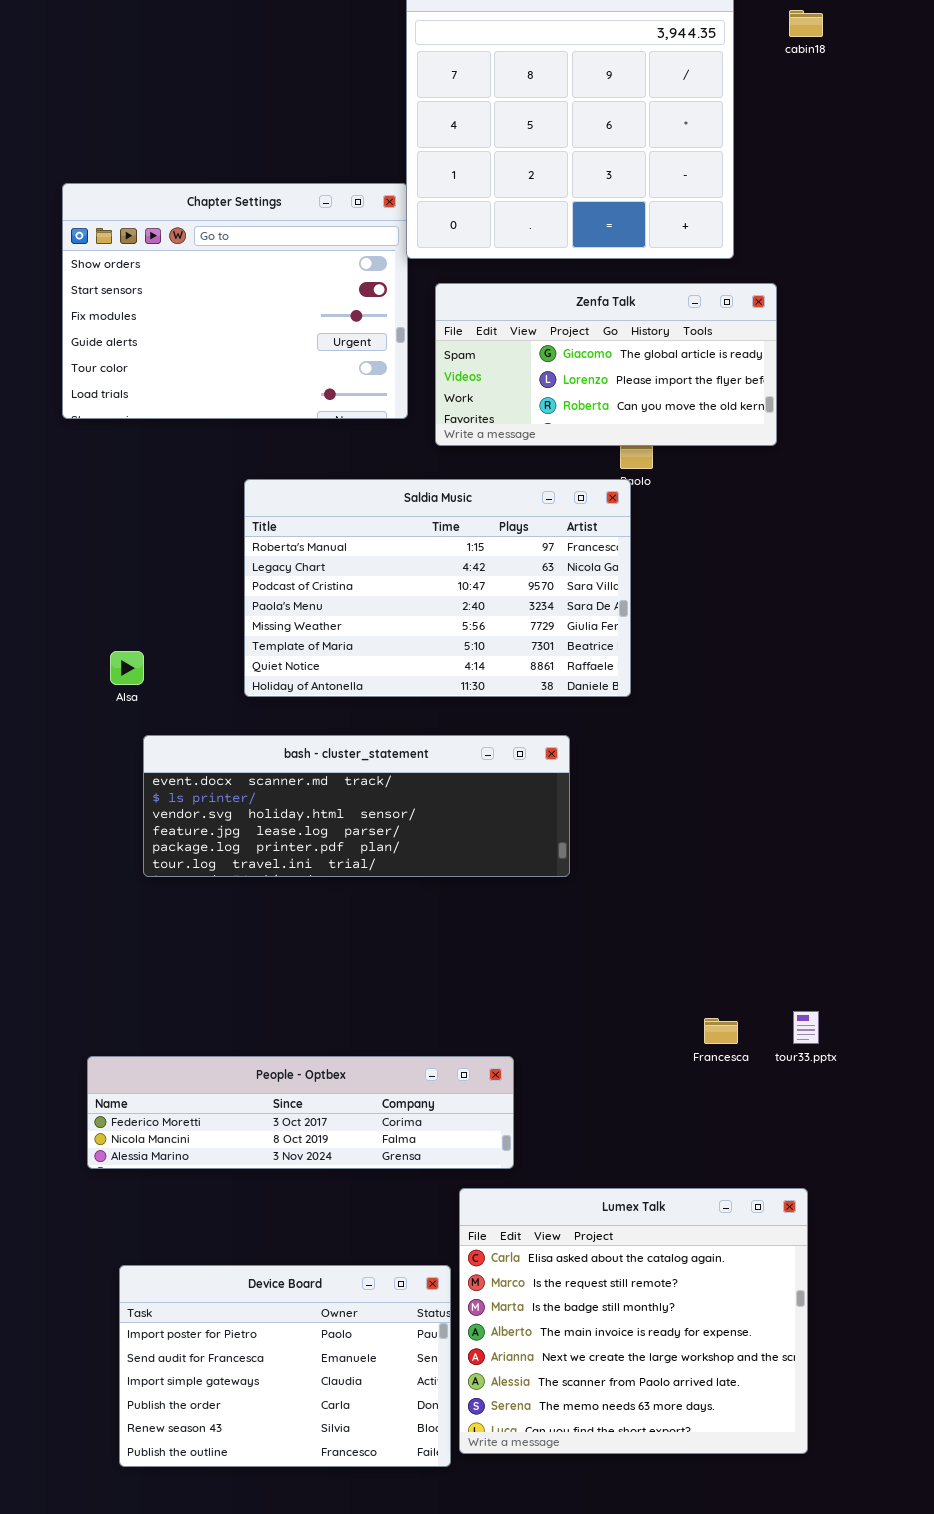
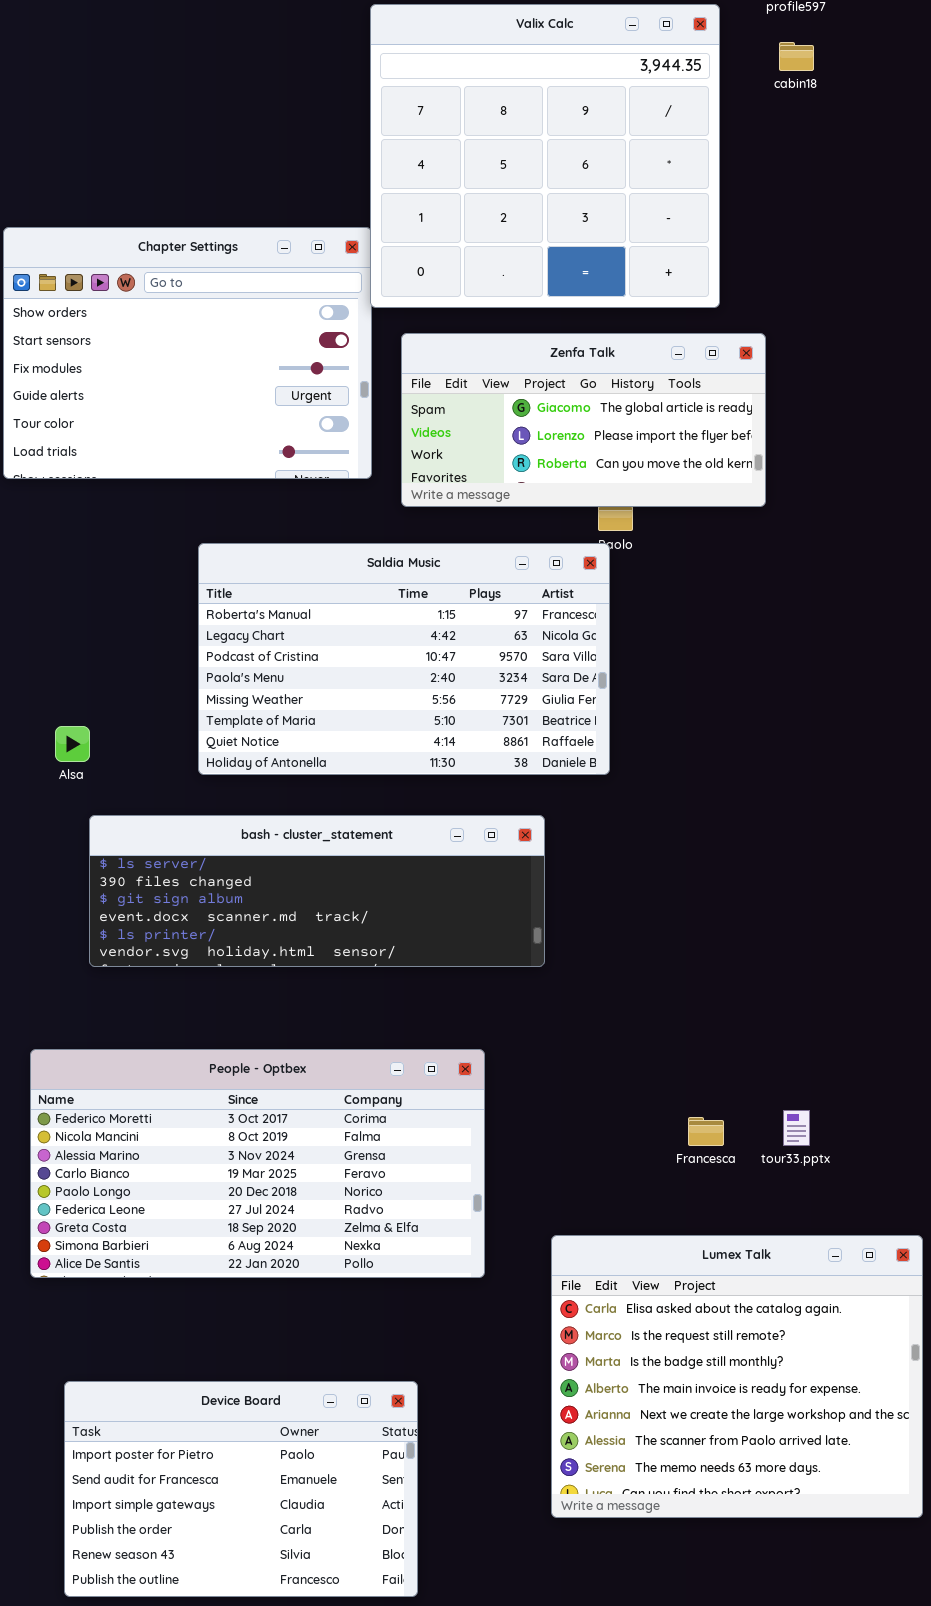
bash - cluster_statement: [143,735,570,877] -> [89,815,545,967], scrolled up 3 rows
People - Optbex: [87,1056,514,1169] -> [30,1049,485,1278], resized
Lumex Talk: [459,1188,808,1454] -> [551,1235,923,1518], moved

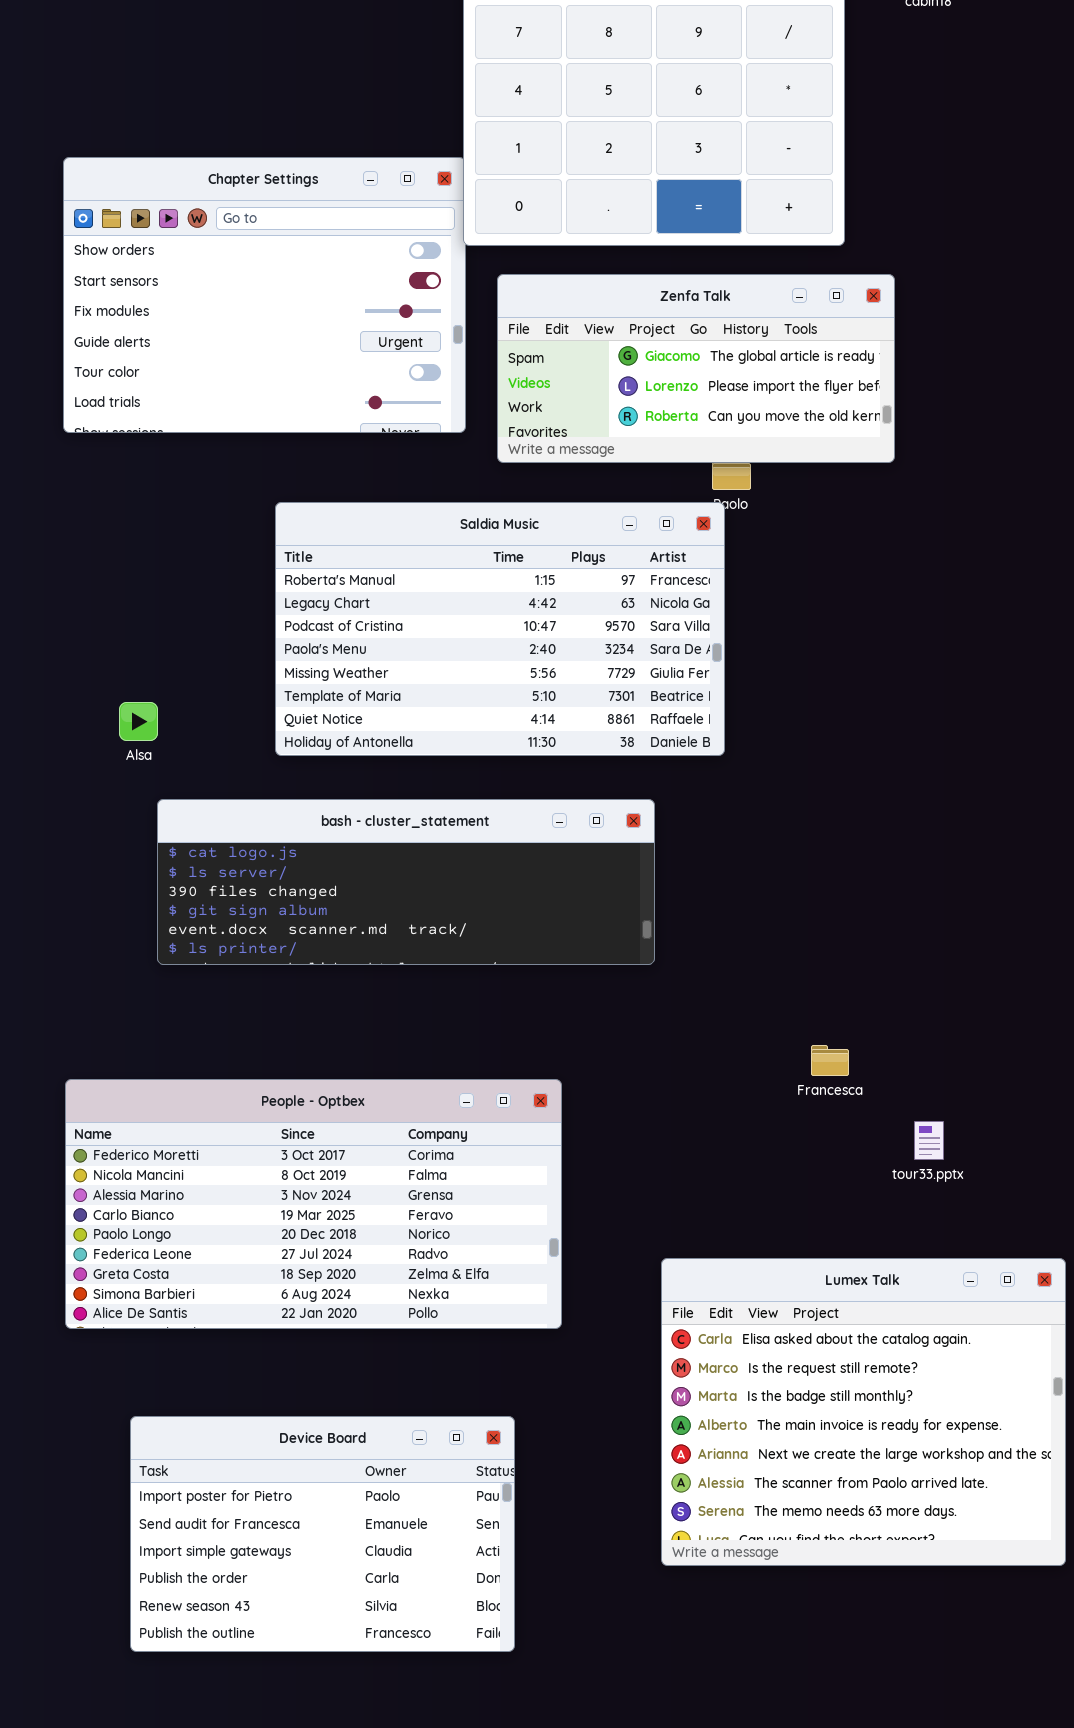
bash - cluster_statement: [89,815,545,967] -> [157,799,655,965], scrolled up 1 row
People - Optbex: [30,1049,485,1278] -> [65,1079,562,1329], moved
Francesca: [688,1117,724,1146] -> [811,1045,849,1076], moved

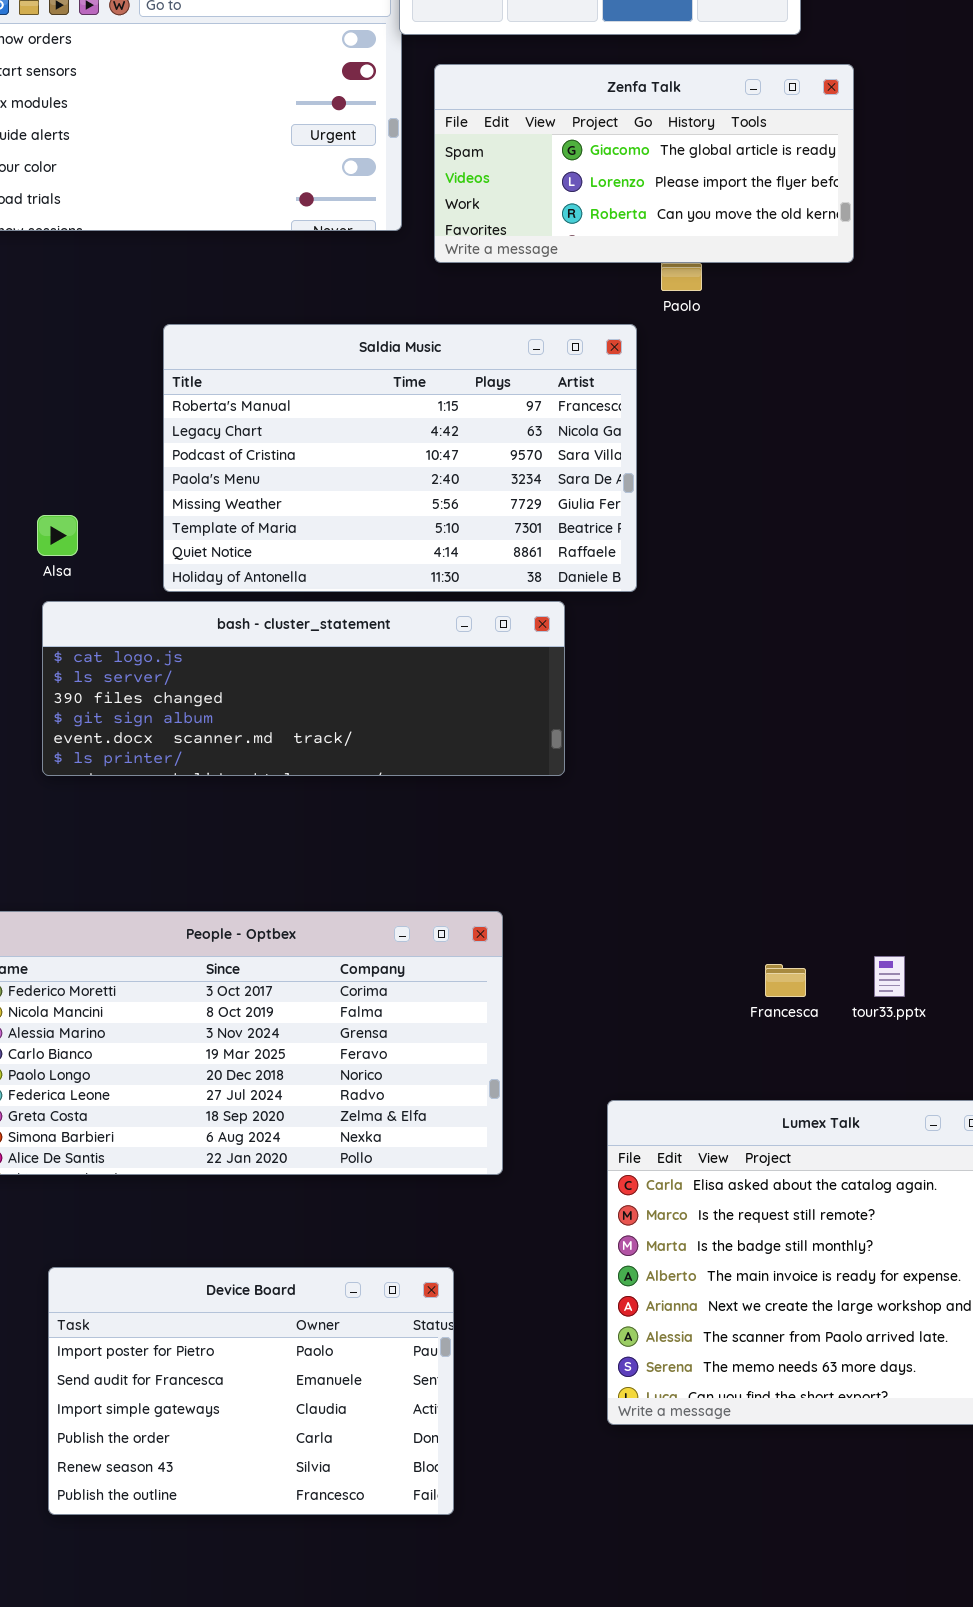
Saldia Music: [275,502,725,756] -> [163,324,637,592], moved
bash - cluster_statement: [157,799,655,965] -> [42,601,565,776], moved
Francesca: [811,1045,849,1076] -> [765,964,806,997], moved

